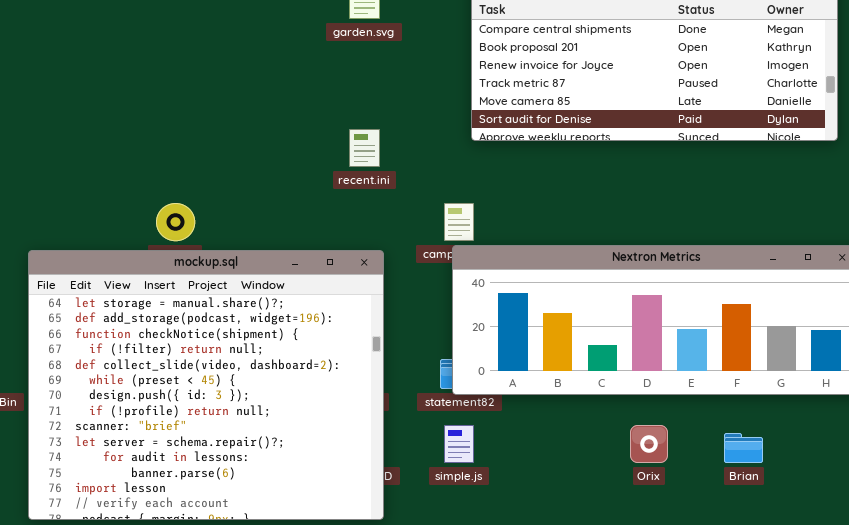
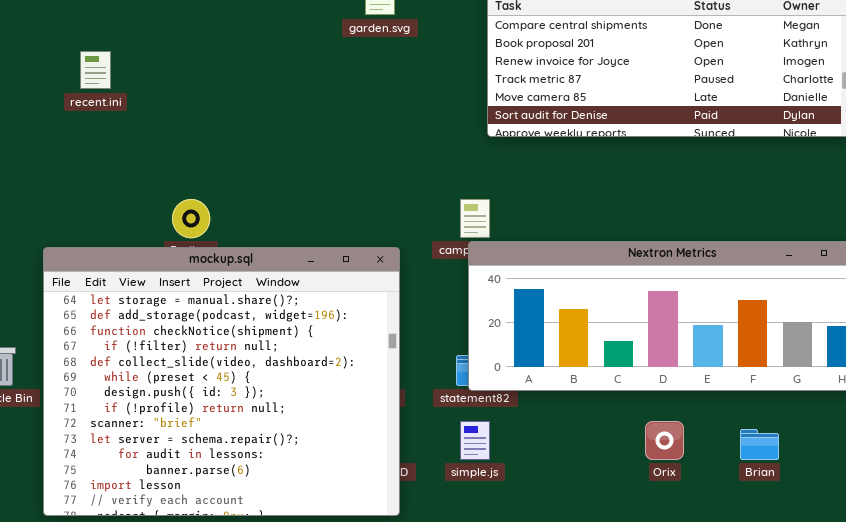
recent.ini: [349,129,380,167] -> [80,51,111,89], moved

